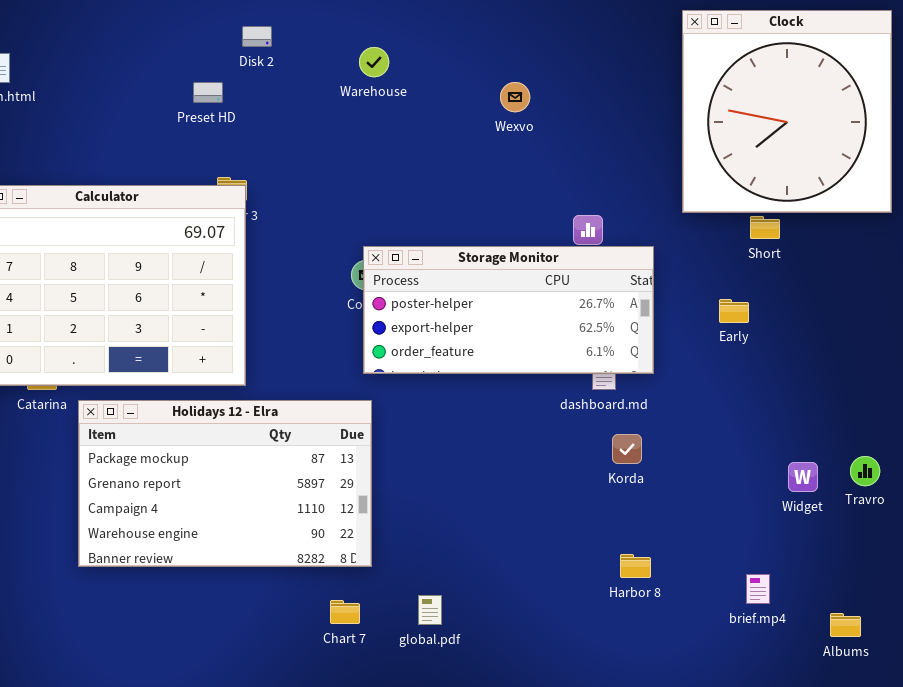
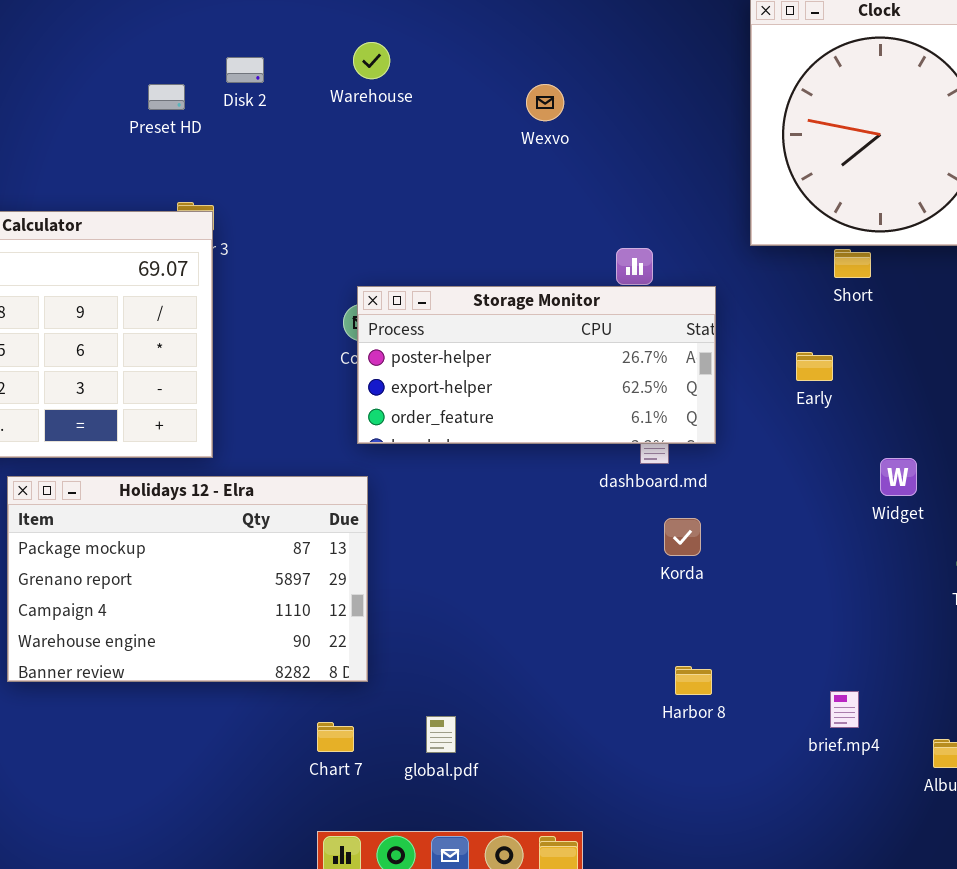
Disk 2: [242,26,272,47] -> [226,57,264,83], moved
Widget: [788,462,818,492] -> [880,458,917,496], moved

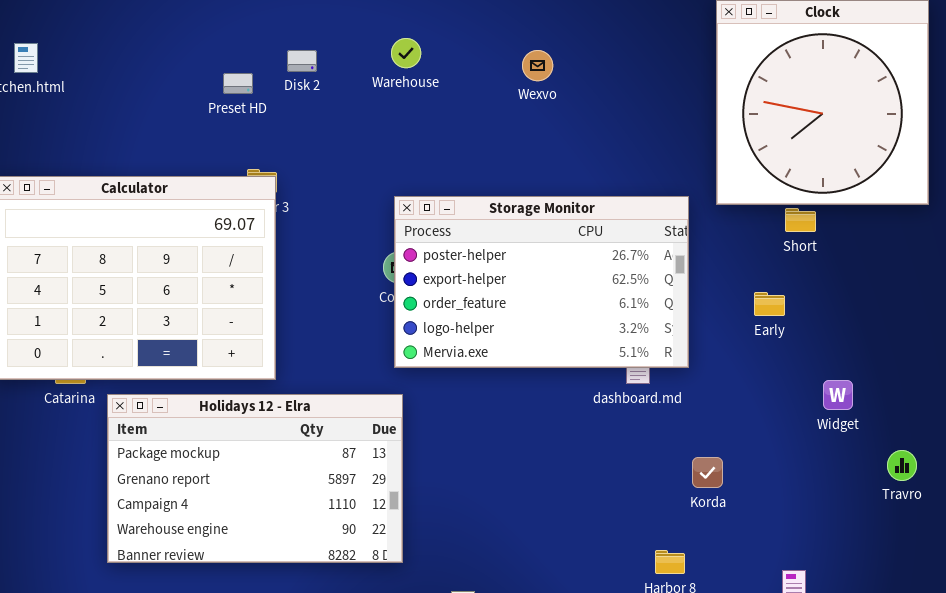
Wexvo: [526,84,564,121] -> [522,50,553,81], moved
Storage Monitor: [357,286,716,444] -> [394,196,689,368], resized
Korda: [664,518,701,556] -> [692,457,723,488], moved

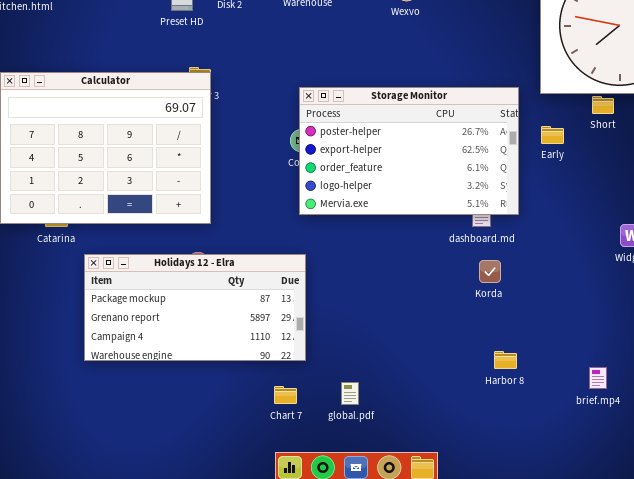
Early: [754,292,785,316] -> [541,126,564,144], moved
Holidays 12 - Elra: [107,394,403,563] -> [84,254,306,361], resized
Korda: [692,457,723,488] -> [479,260,501,283], moved

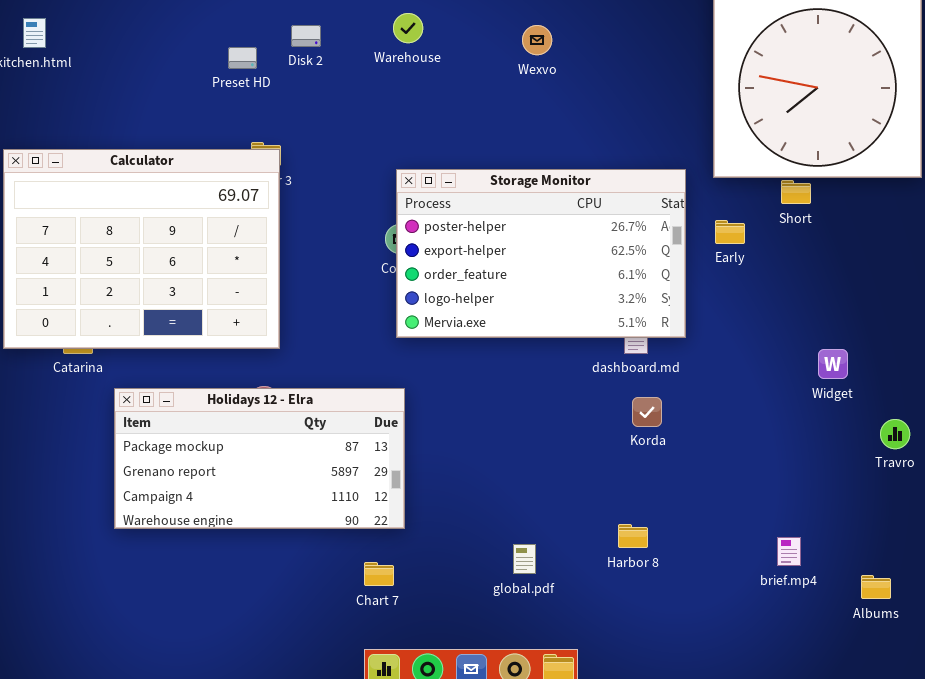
Harbor 8: [494,351,517,369] -> [618,524,648,548], moved
global.pdf: [341,382,359,405] -> [513,544,536,574], moved

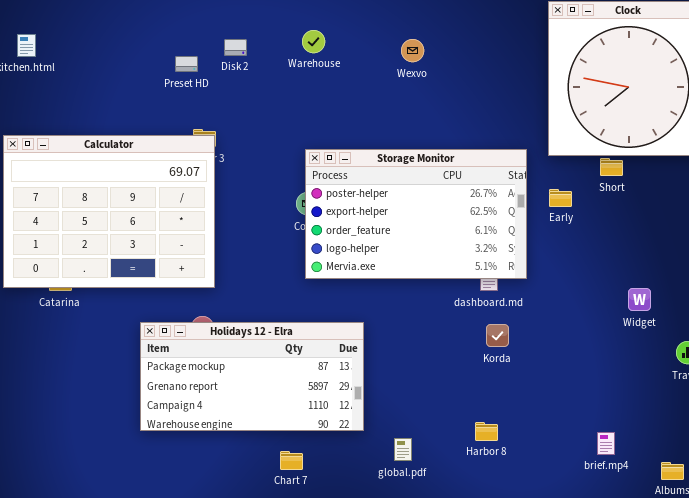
Holidays 12 - Elra: [114,388,405,529] -> [140,322,364,431], moved

